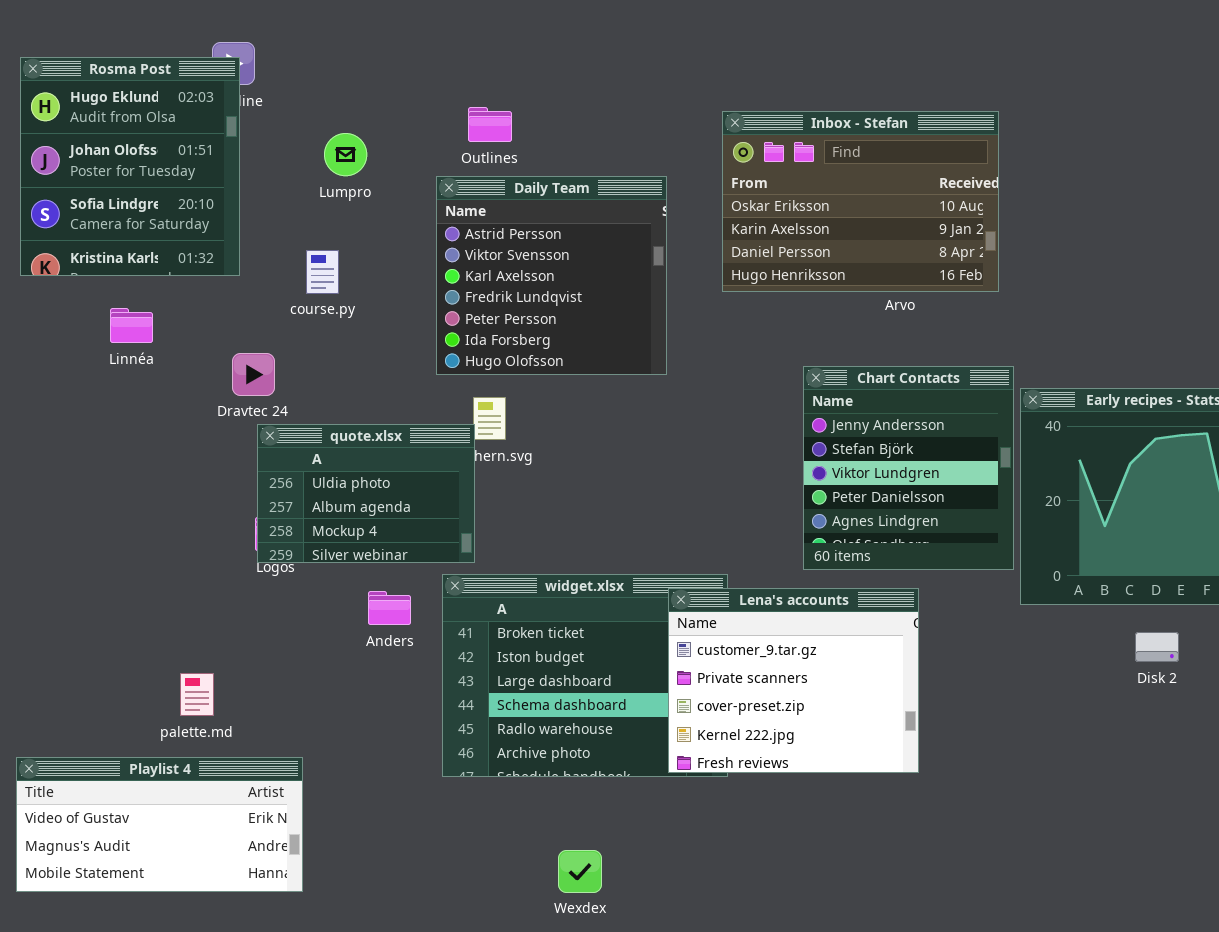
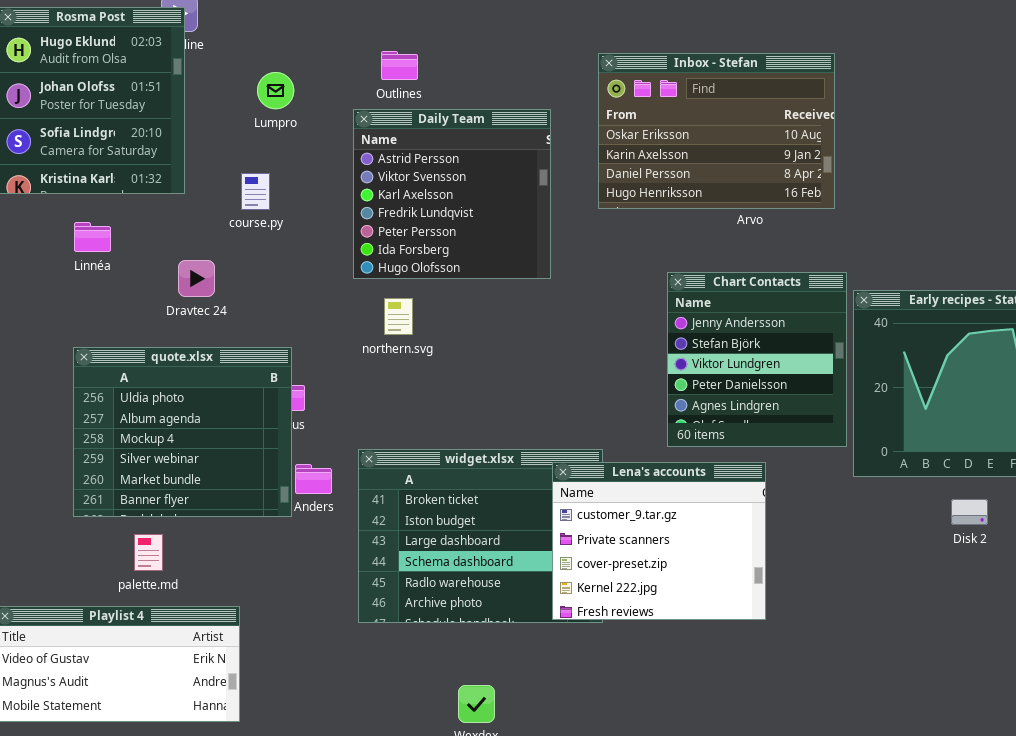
quote.xlsx: [257,424,475,563] -> [73,347,292,517], moved, resized

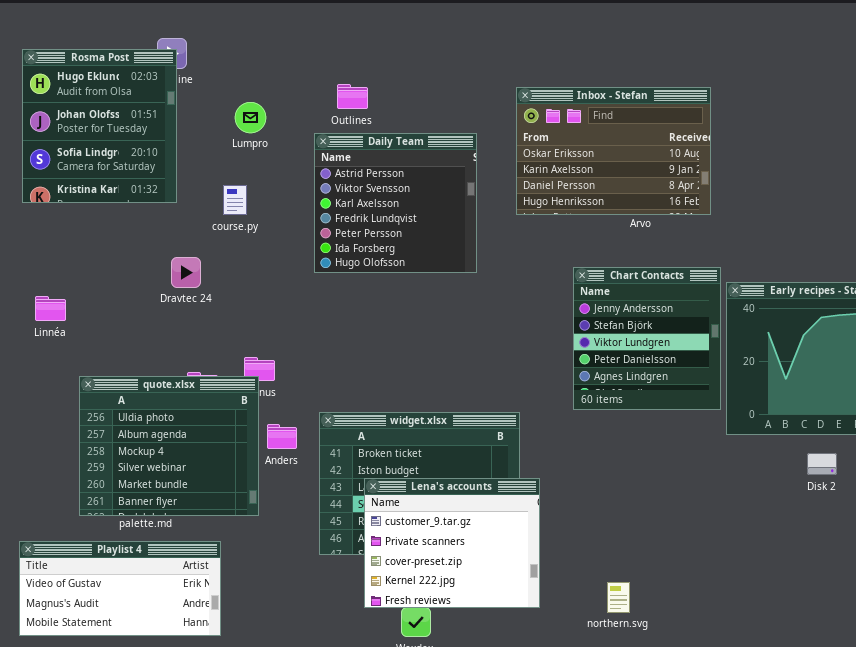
Linnéa: [74,222,111,252] -> [35,296,66,321], moved
northern.svg: [384,298,413,335] -> [607,582,630,613], moved
quote.xlsx: [73,347,292,517] -> [79,376,259,516], moved
Lena's accounts: [552,462,766,620] -> [364,478,540,608], moved

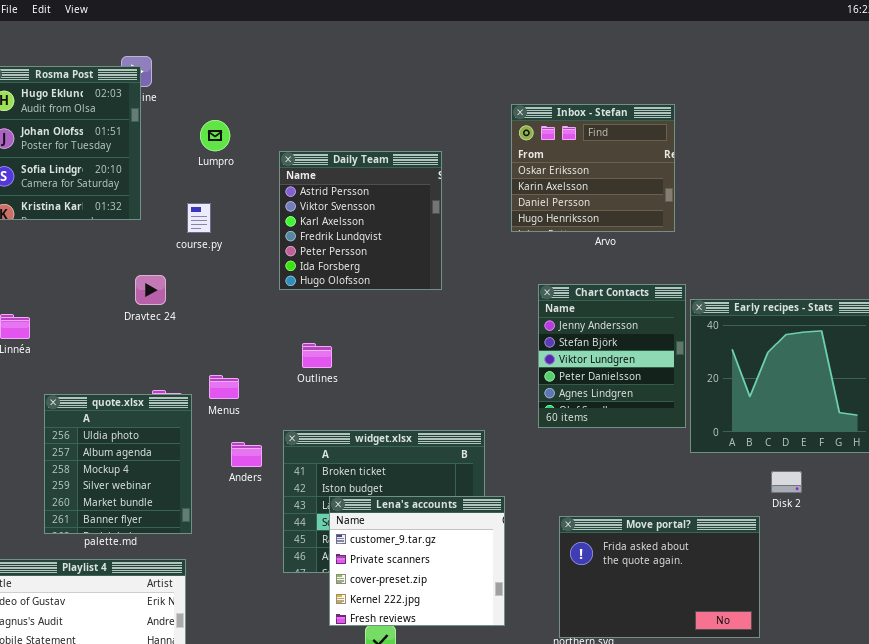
Outlines: [337,84,368,109] -> [302,343,332,368], moved
Inbox - Stefan: [516,87,711,215] -> [511,104,675,232], resized
quote.xlsx: [79,376,259,516] -> [44,394,192,534], resized
Move portal?: none -> [559,516,760,638], opened

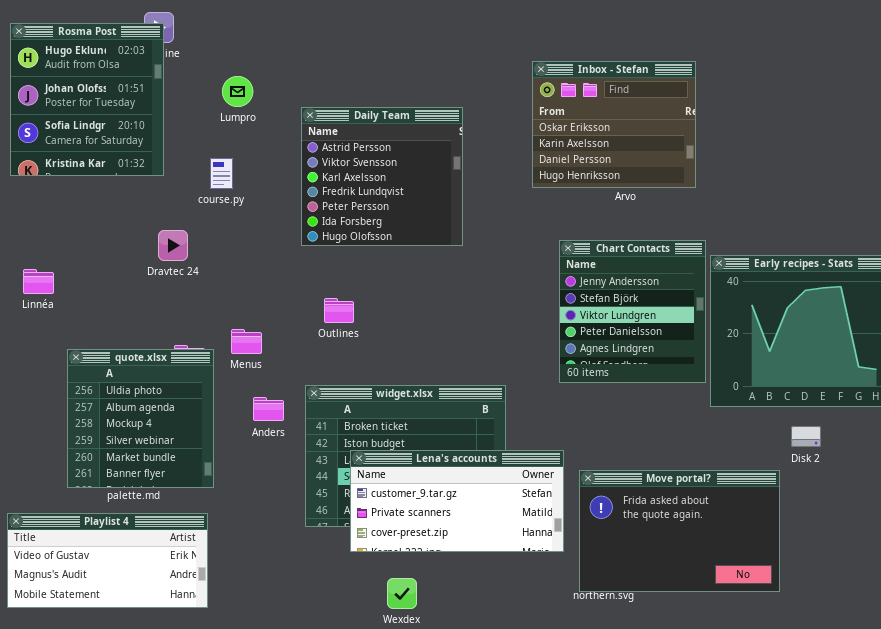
Lena's accounts: [329,496,505,626] -> [350,450,564,552], resized

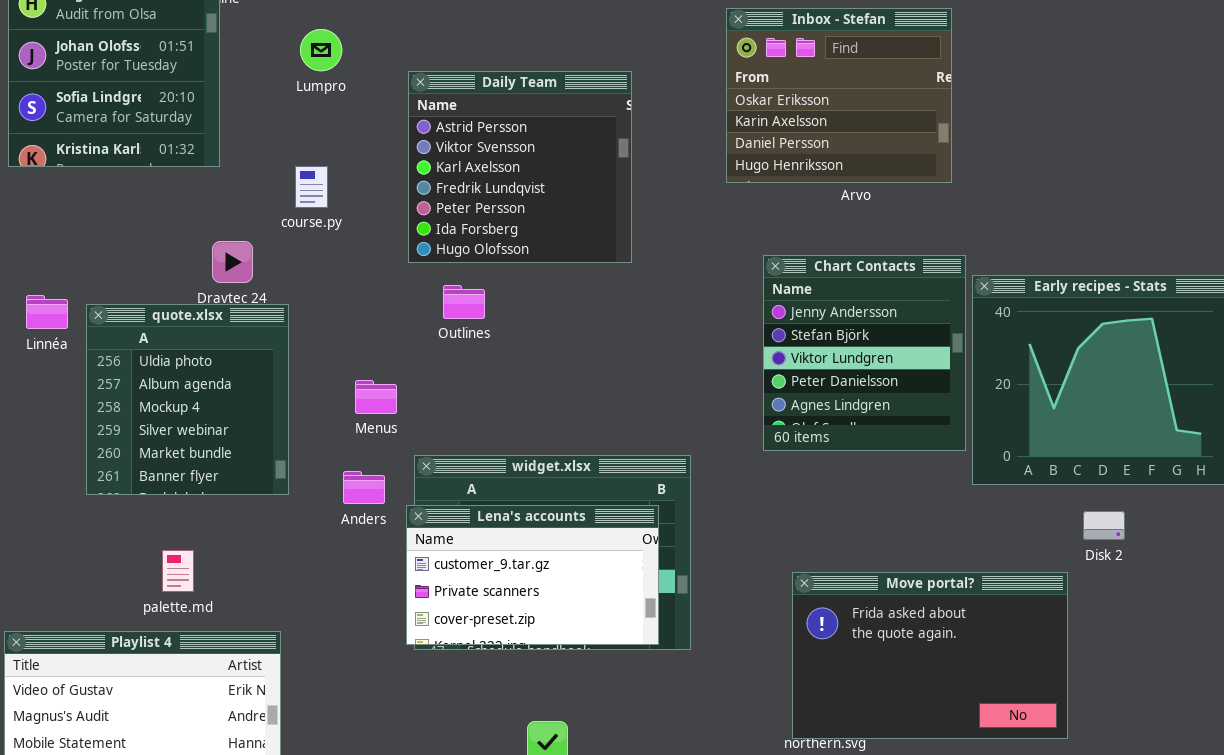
course.py: [210,158,233,189] -> [295,166,328,208], moved
Outlines: [324,298,354,323] -> [443,285,485,319], moved
Menus: [231,329,262,354] -> [355,380,397,414], moved
quote.xlsx: [67,349,214,488] -> [86,304,289,495], moved
Lena's accounts: [350,450,564,552] -> [406,505,659,645], moved, resized

